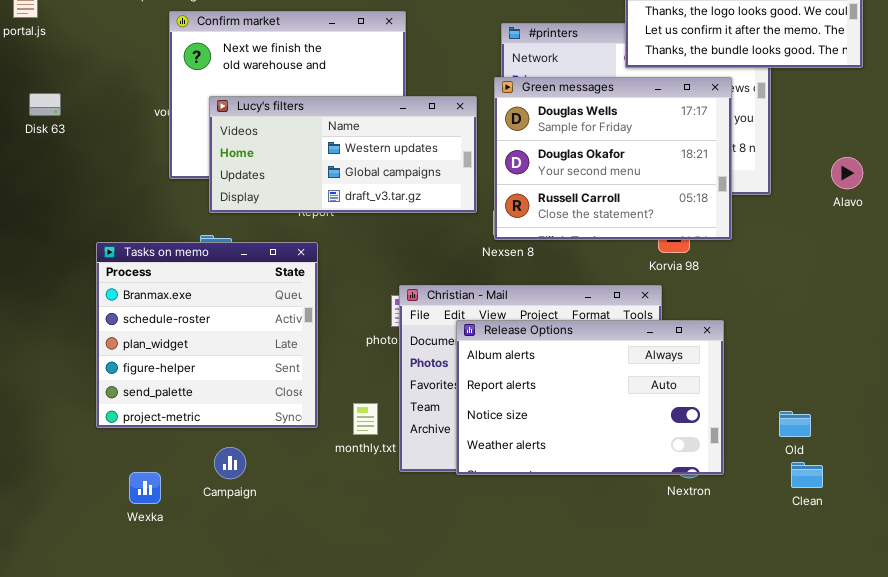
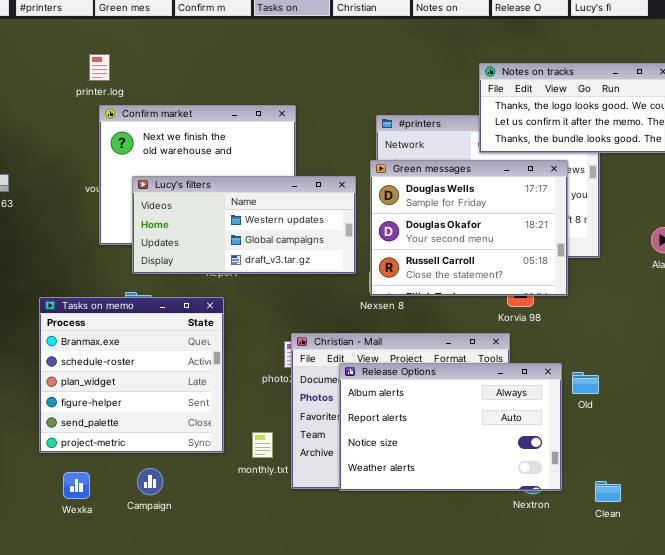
Old: [779,411,811,437] -> [572,372,599,394], moved
Clean: [791,462,823,488] -> [595,481,621,502], moved
Wexka: [129,472,161,504] -> [63,472,90,499], moved

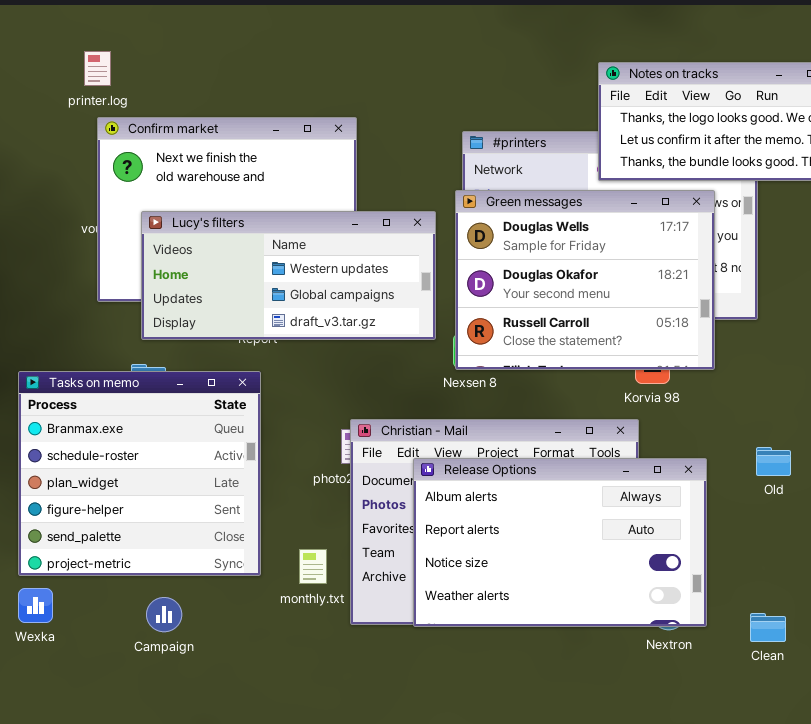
Old: [572,372,599,394] -> [756,447,791,476], moved
Wexka: [63,472,90,499] -> [18,588,53,623], moved

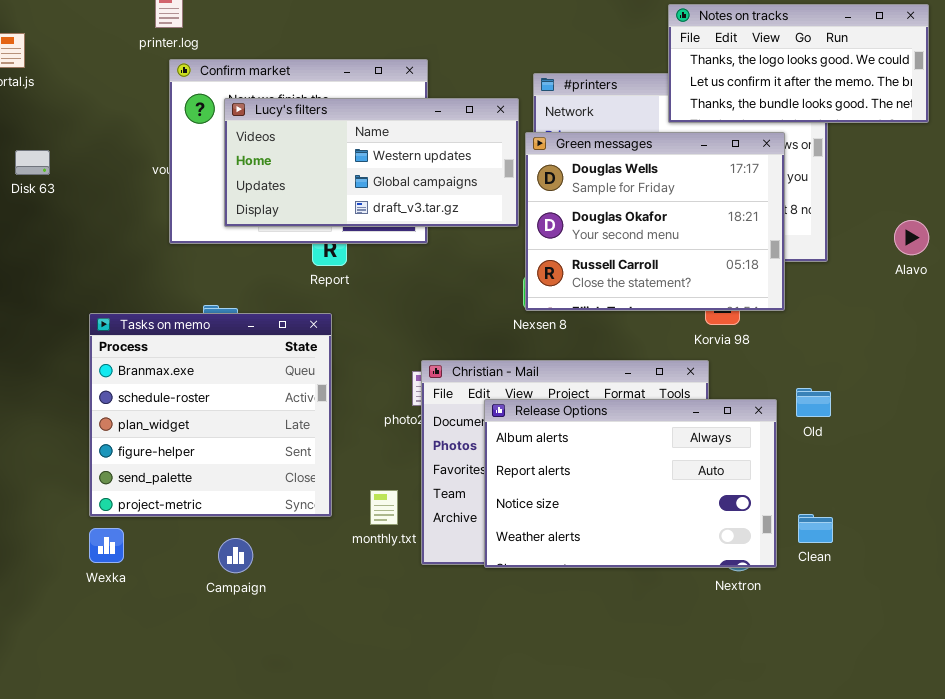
Lucy's filters: [141,211,436,340] -> [224,98,519,227], moved
Old: [756,447,791,476] -> [796,388,831,417], moved
Clean: [750,613,786,642] -> [798,514,833,543], moved

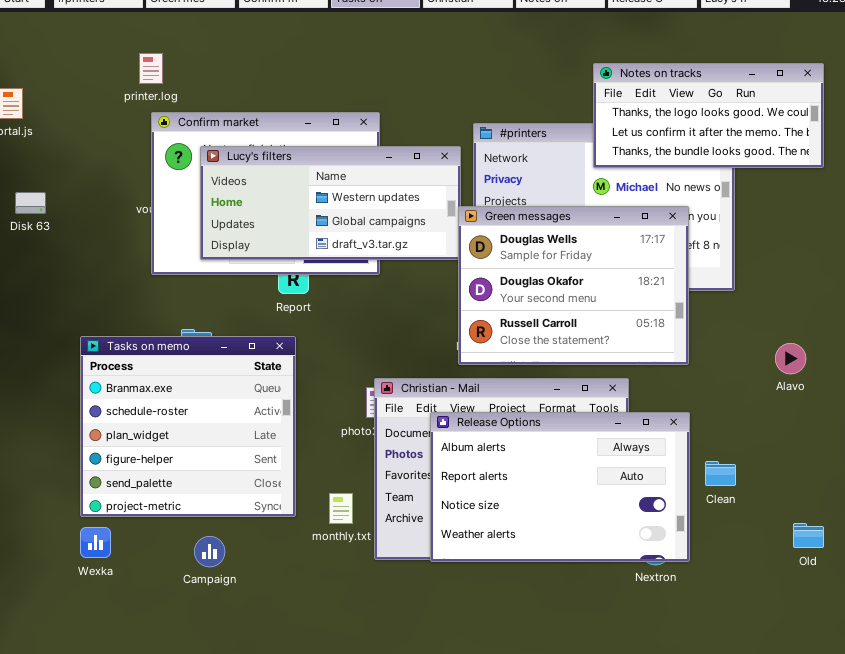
Green messages: [525,132,785,311] -> [458,206,689,365], moved
Alavo: [894,220,929,255] -> [775,343,806,374], moved
Old: [796,388,831,417] -> [793,523,824,548], moved
Clean: [798,514,833,543] -> [705,461,736,486], moved

